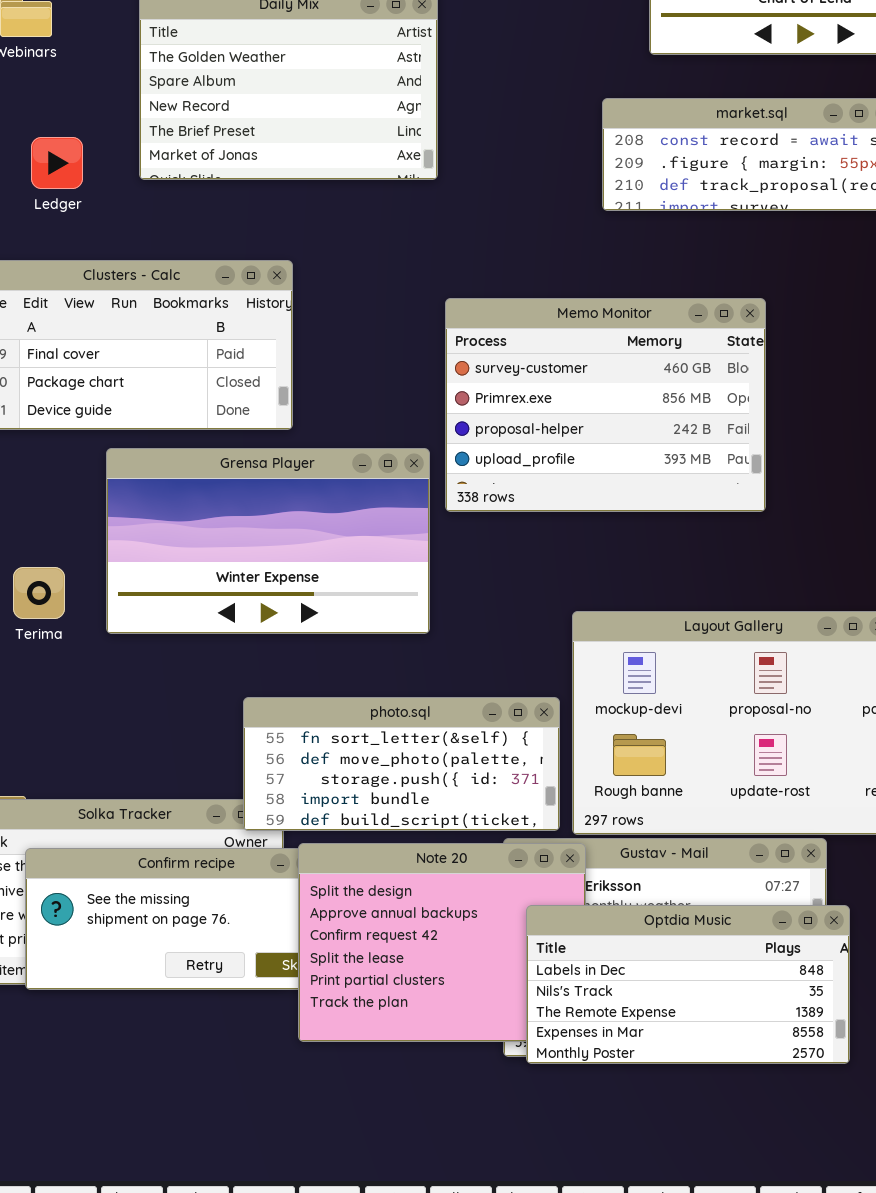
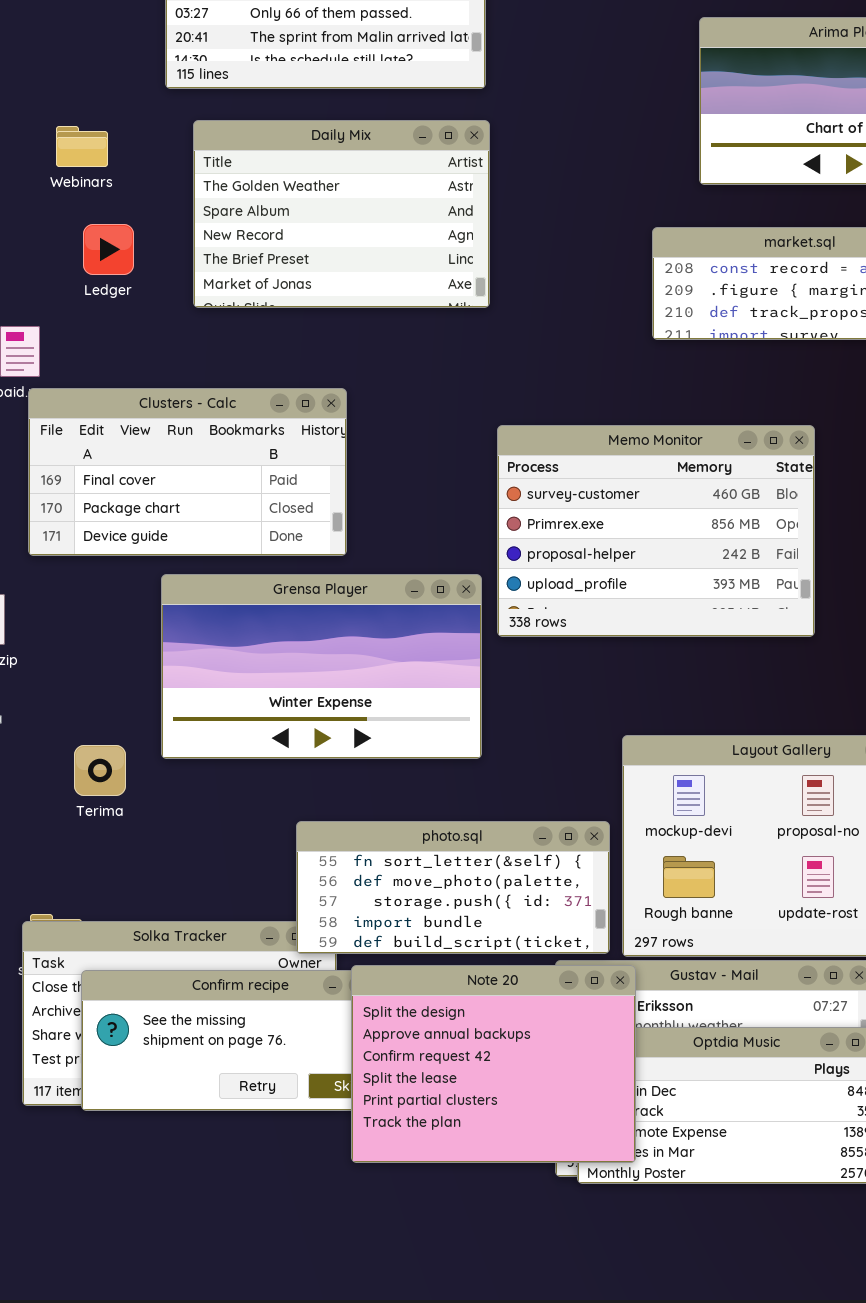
Ledger: [31,137,83,189] -> [83,224,134,275], moved
Terima: [13,567,65,619] -> [74,745,126,796], moved
Note 20: [298,843,586,1042] -> [351,965,636,1163], raised

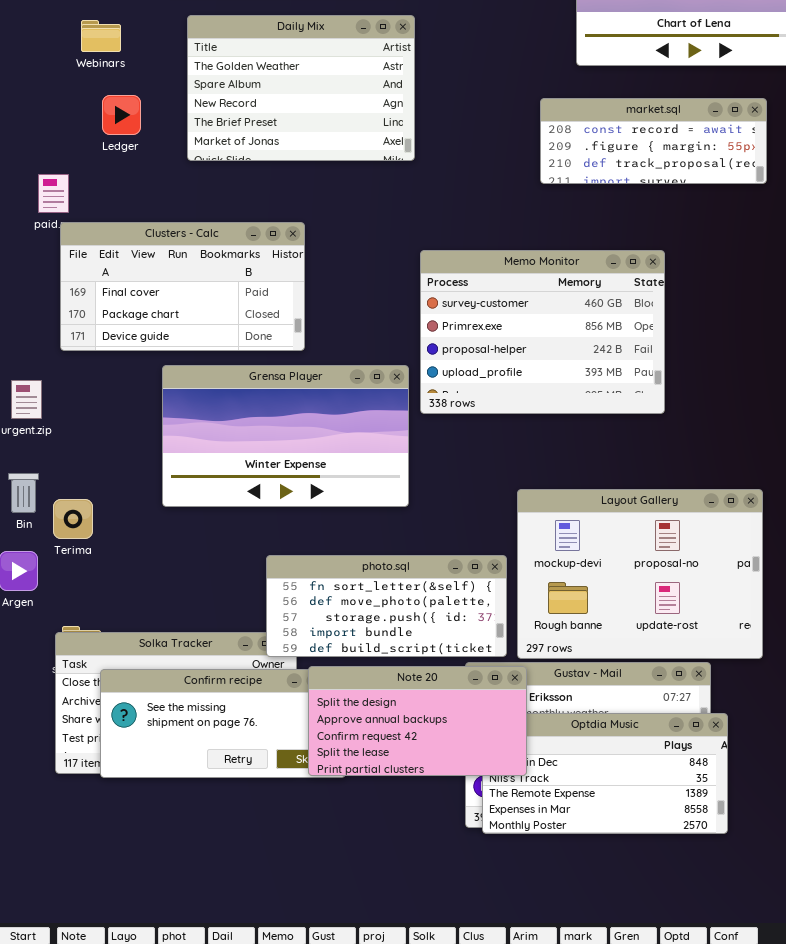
Terima: [74,745,126,796] -> [53,499,93,539], moved
Note 20: [351,965,636,1163] -> [308,666,527,776], resized

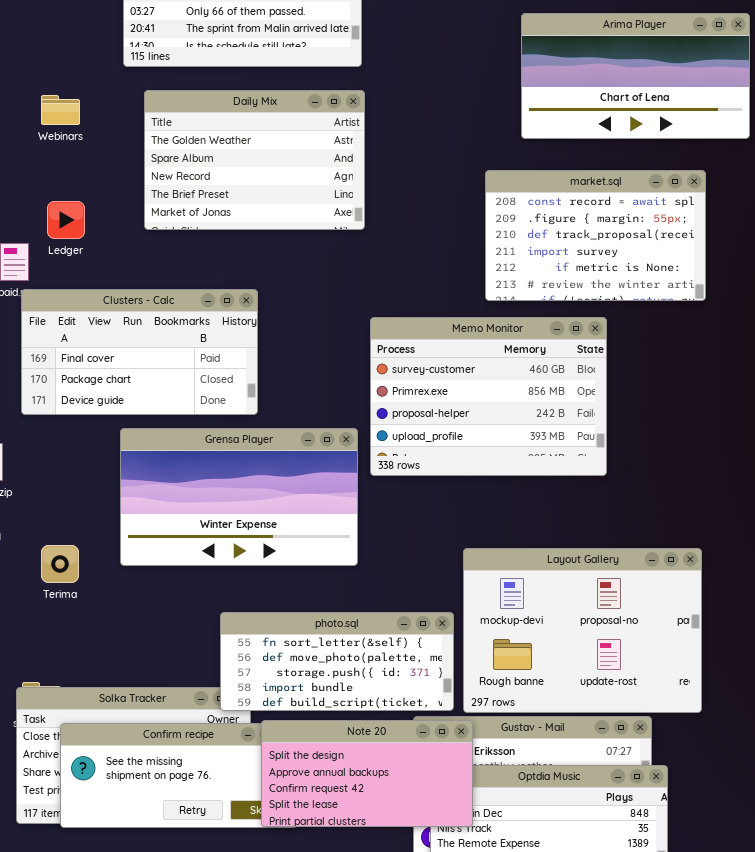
Ledger: [102,95,141,135] -> [47,201,85,239], moved
market.sql: [540,98,767,184] -> [485,170,706,301], resized
Terima: [53,499,93,539] -> [41,545,79,583], moved

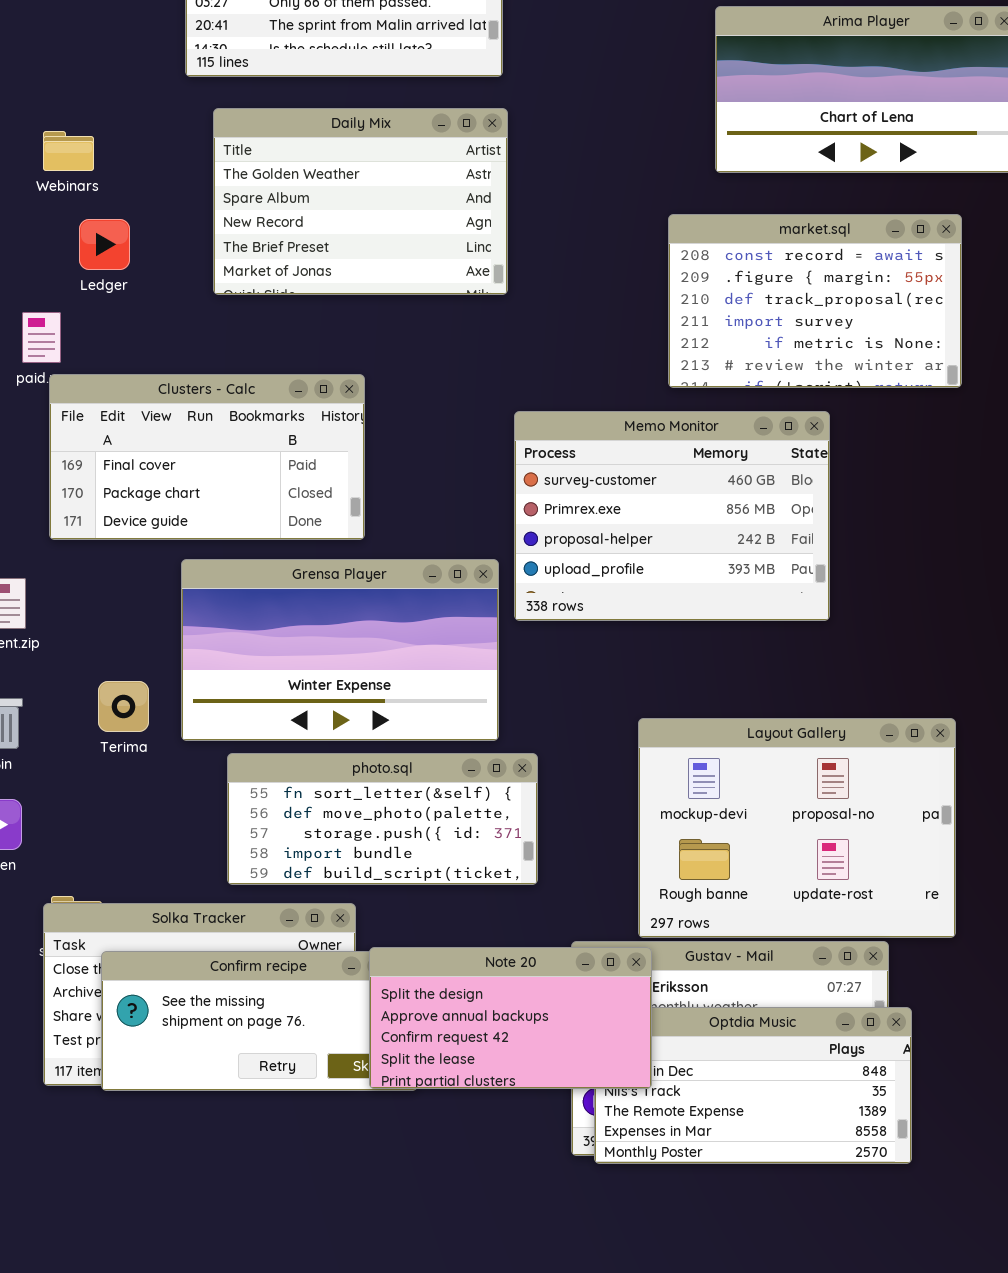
Webinars: [41,95,80,125] -> [43,131,94,171], moved
Ledger: [47,201,85,239] -> [79,219,130,270], moved
Terima: [41,545,79,583] -> [98,681,149,732], moved
photo.sql: [220,612,454,711] -> [227,753,538,885], moved

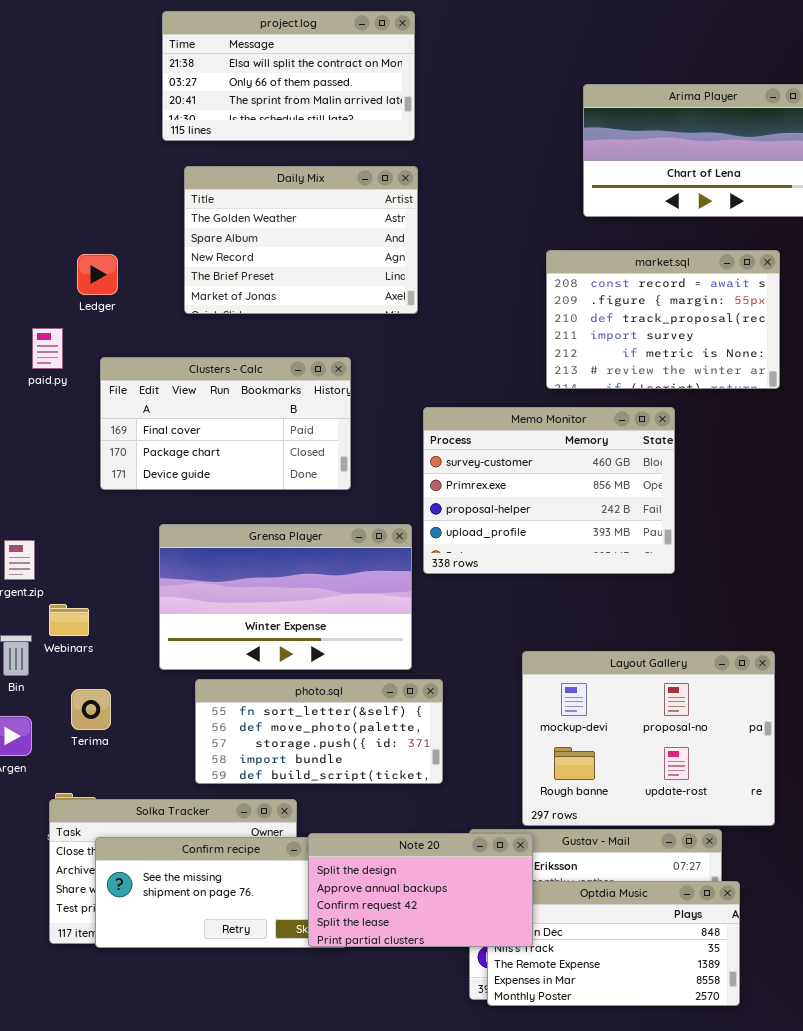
Webinars: [43,131,94,171] -> [49,604,89,636], moved
Clusters - Calc: [49,374,365,540] -> [100,357,351,490], moved
Terima: [98,681,149,732] -> [71,689,111,730], moved

